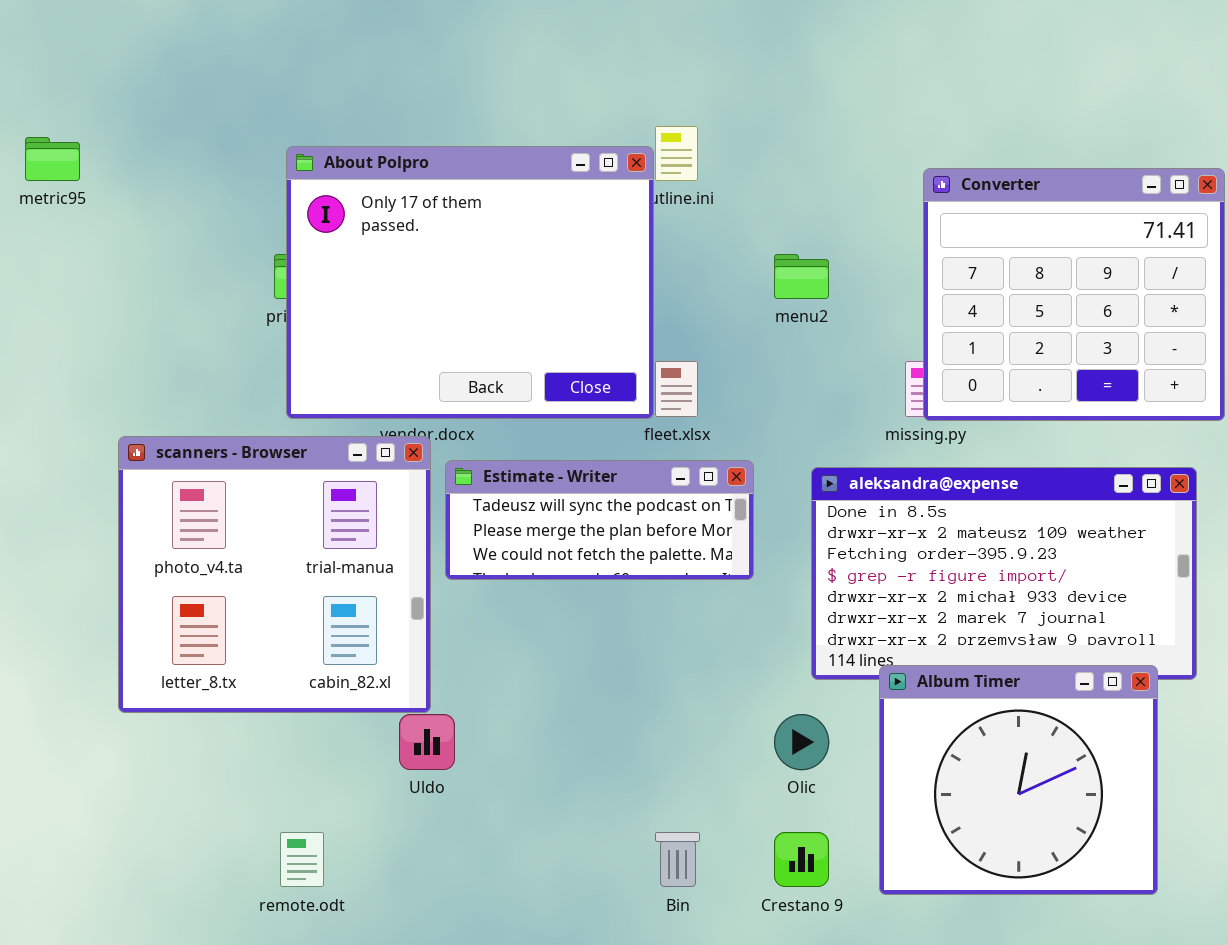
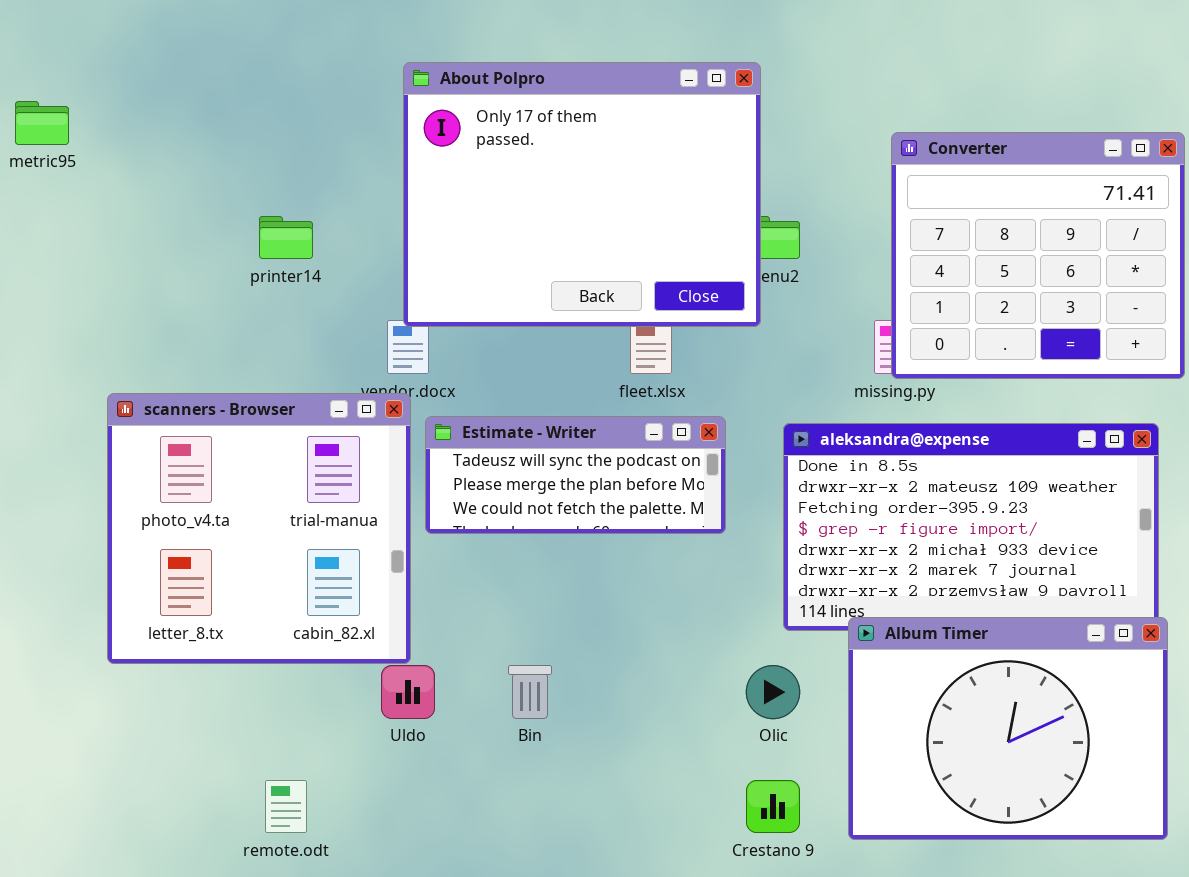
About Polpro: [286,146,654,419] -> [403,62,761,327], moved
Album Timer: [879,665,1158,895] -> [848,617,1168,840], resized
Bin: [655,832,700,887] -> [508,665,552,719], moved

